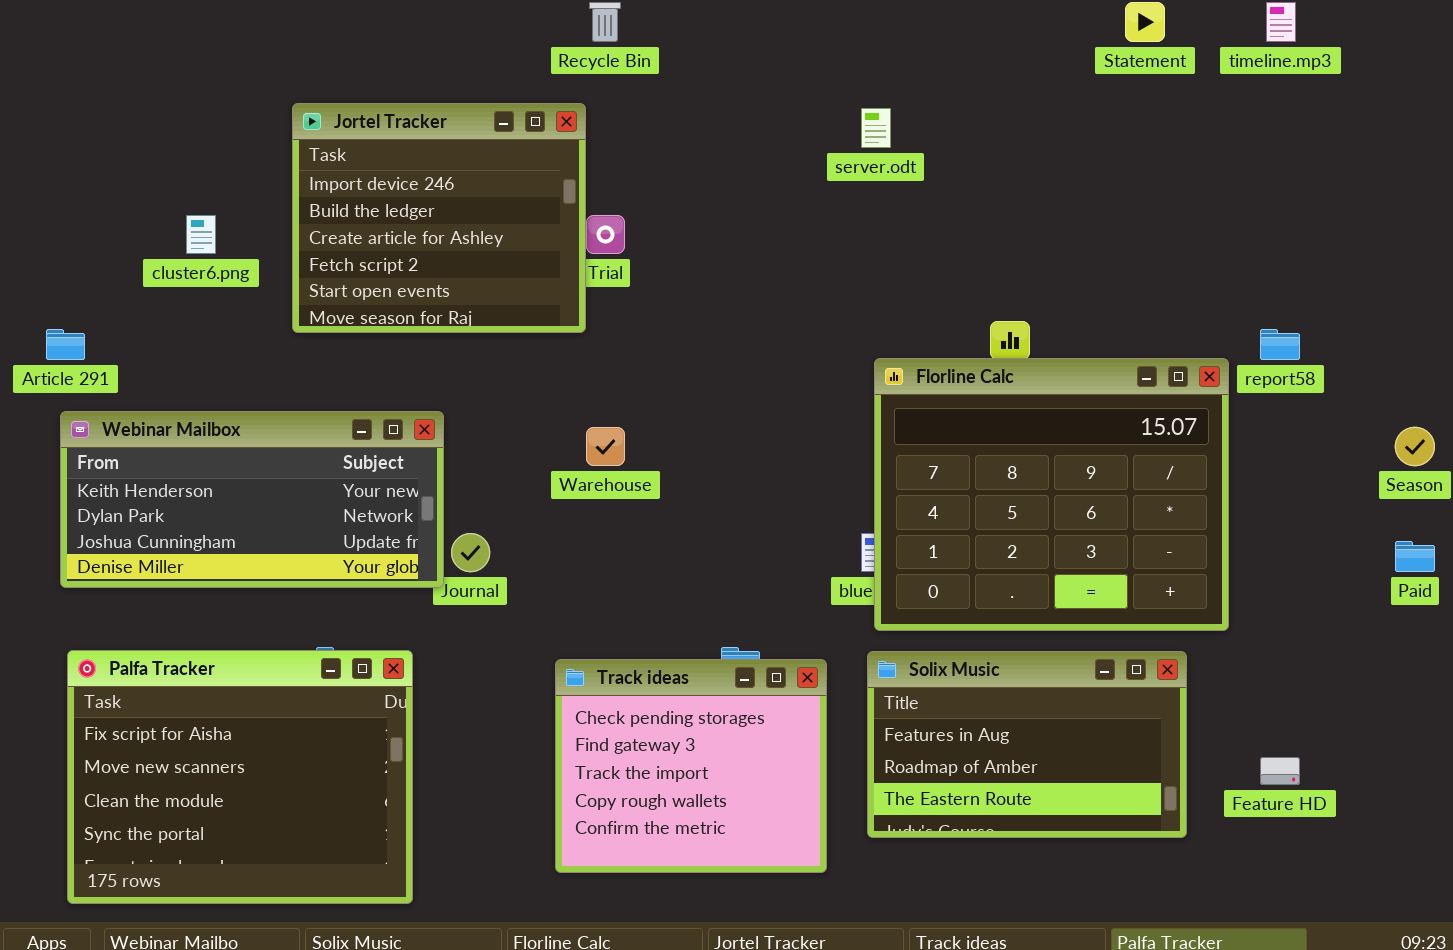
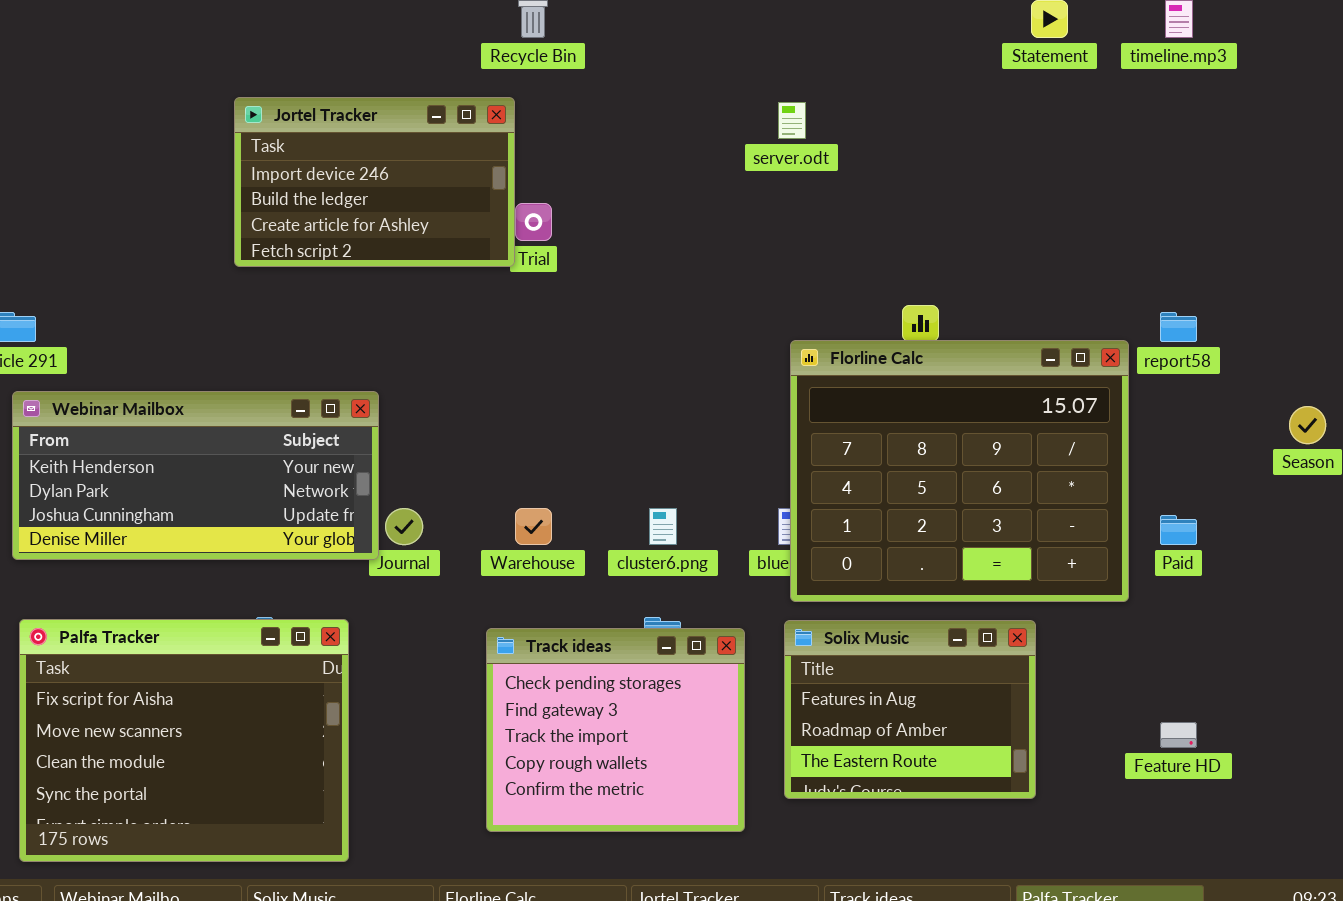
Jortel Tracker: [292,103,586,333] -> [234,97,515,267], resized
cluster6.png: [186,215,216,254] -> [649,508,677,545], moved
Warehouse: [586,427,625,466] -> [515,508,552,545], moved
Paid: [1395,541,1435,572] -> [1160,515,1197,545], moved
Solix Music: [867,651,1187,838] -> [784,620,1036,799], resized

